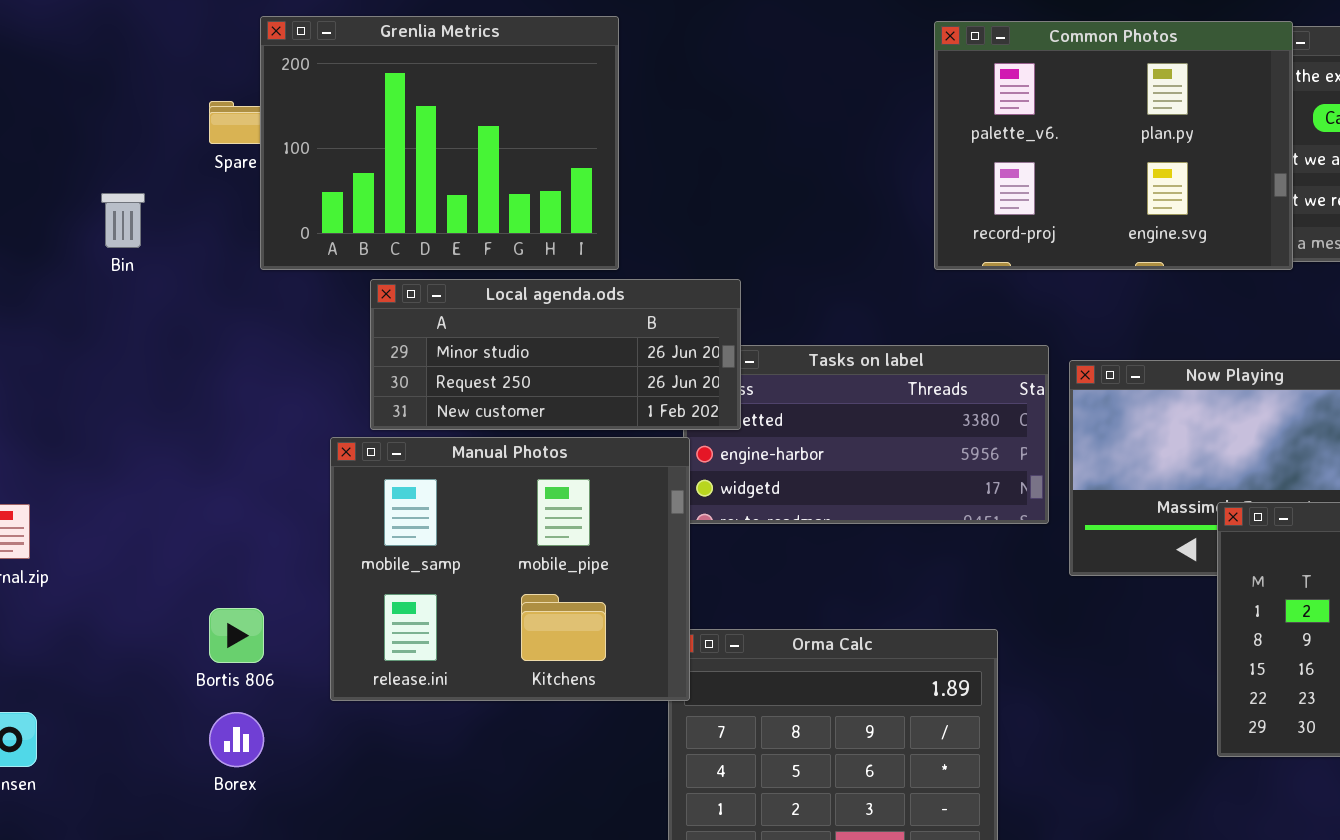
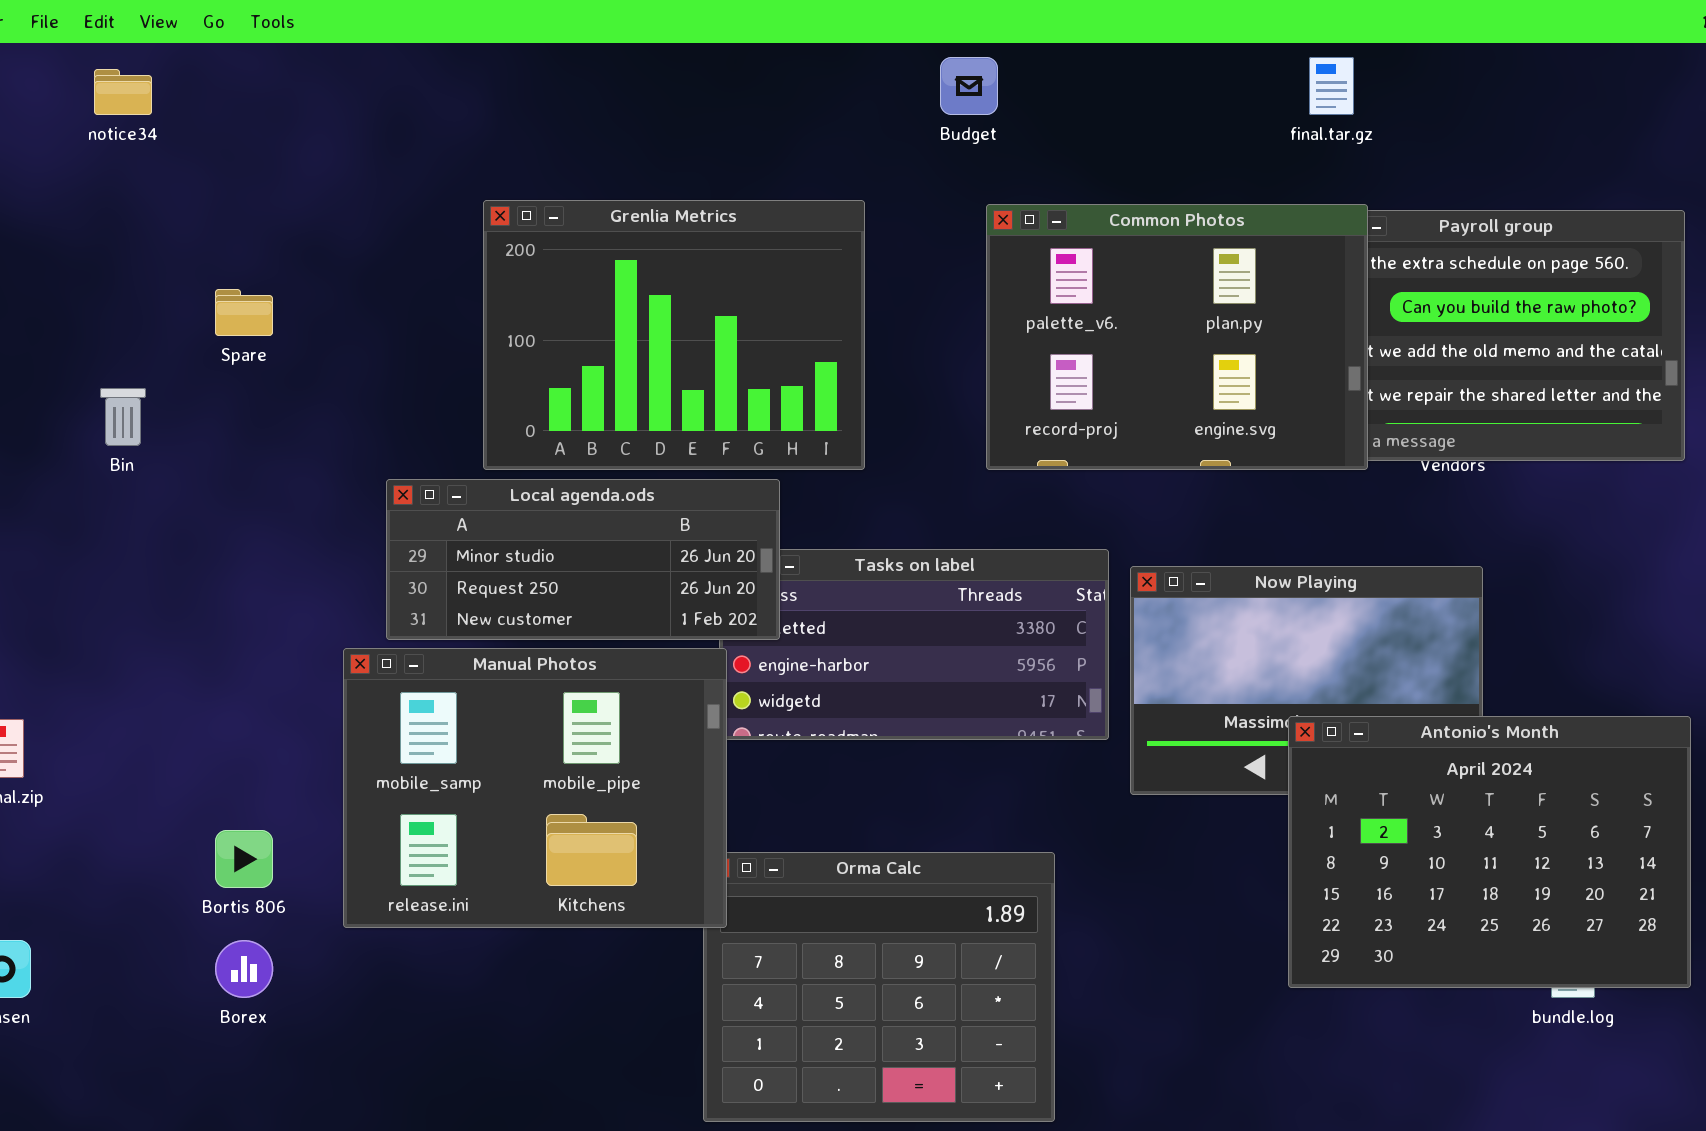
Grenlia Metrics: [260,16,619,270] -> [483,200,865,470], moved

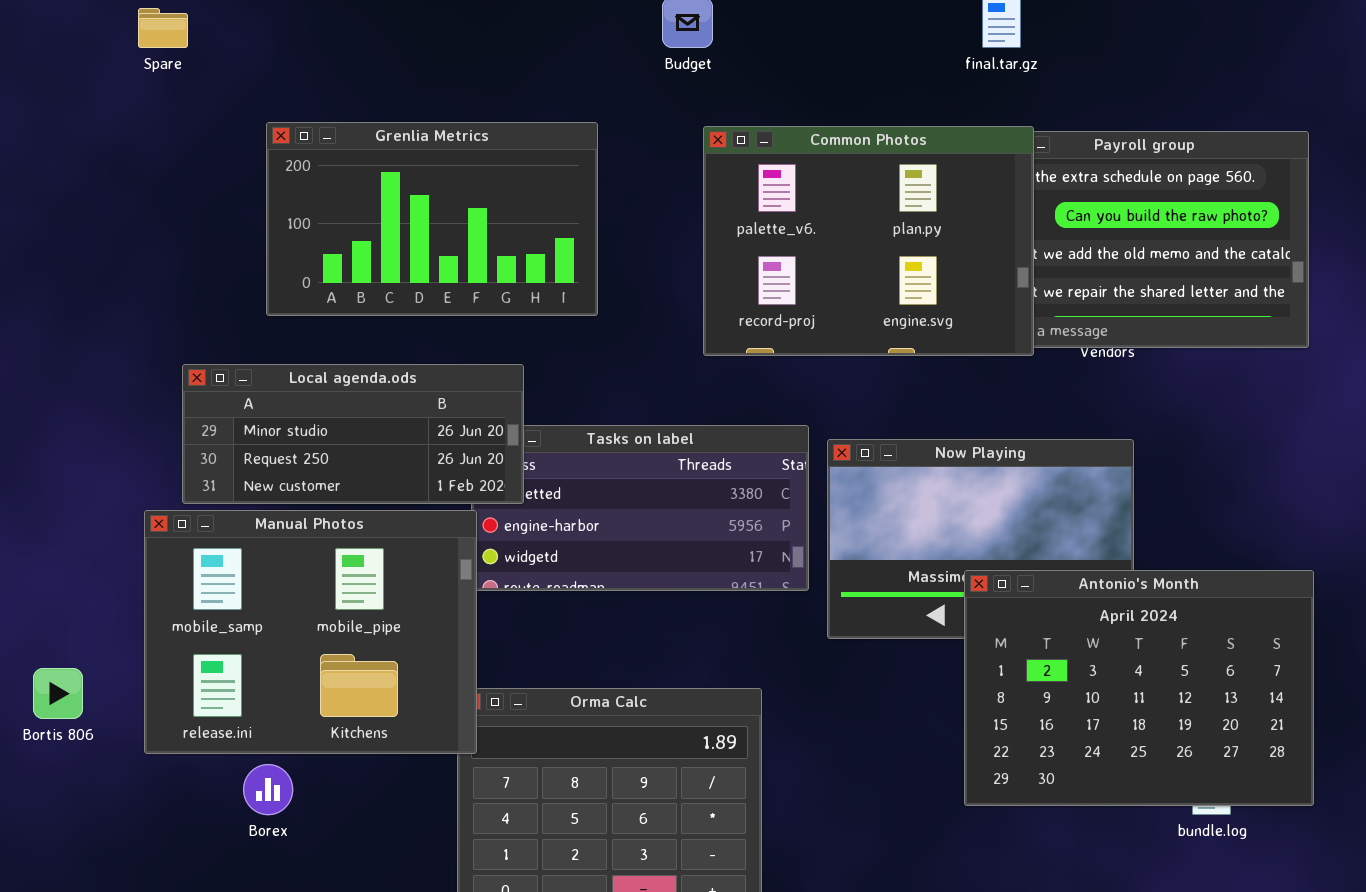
Grenlia Metrics: [483,200,865,470] -> [266,122,598,316], resized
Spare: [215,289,273,336] -> [138,8,188,48], moved
Borex: [215,940,273,998] -> [243,764,293,815], moved

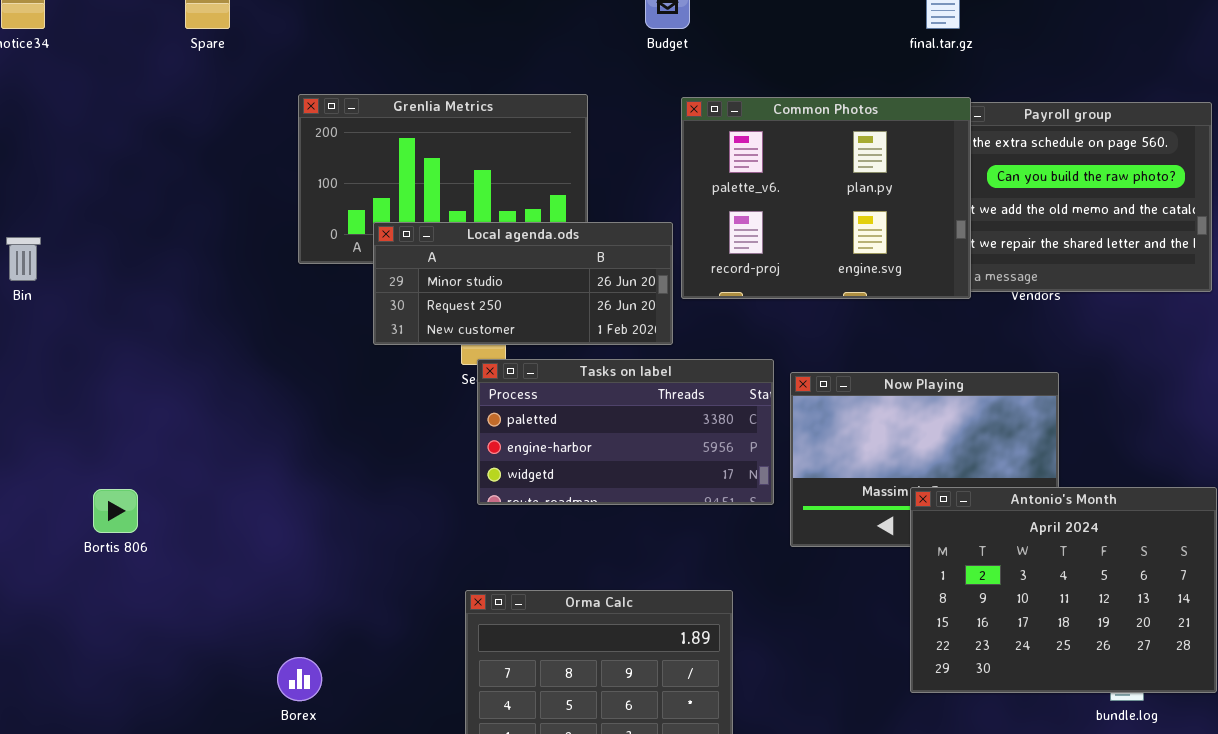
Local agenda.ods: [182,364,524,504] -> [373,222,673,345], moved
Manual Photos: [144,510,477,754] -> none, closed
Bortis 806: [33,668,83,719] -> [93,489,138,533], moved

